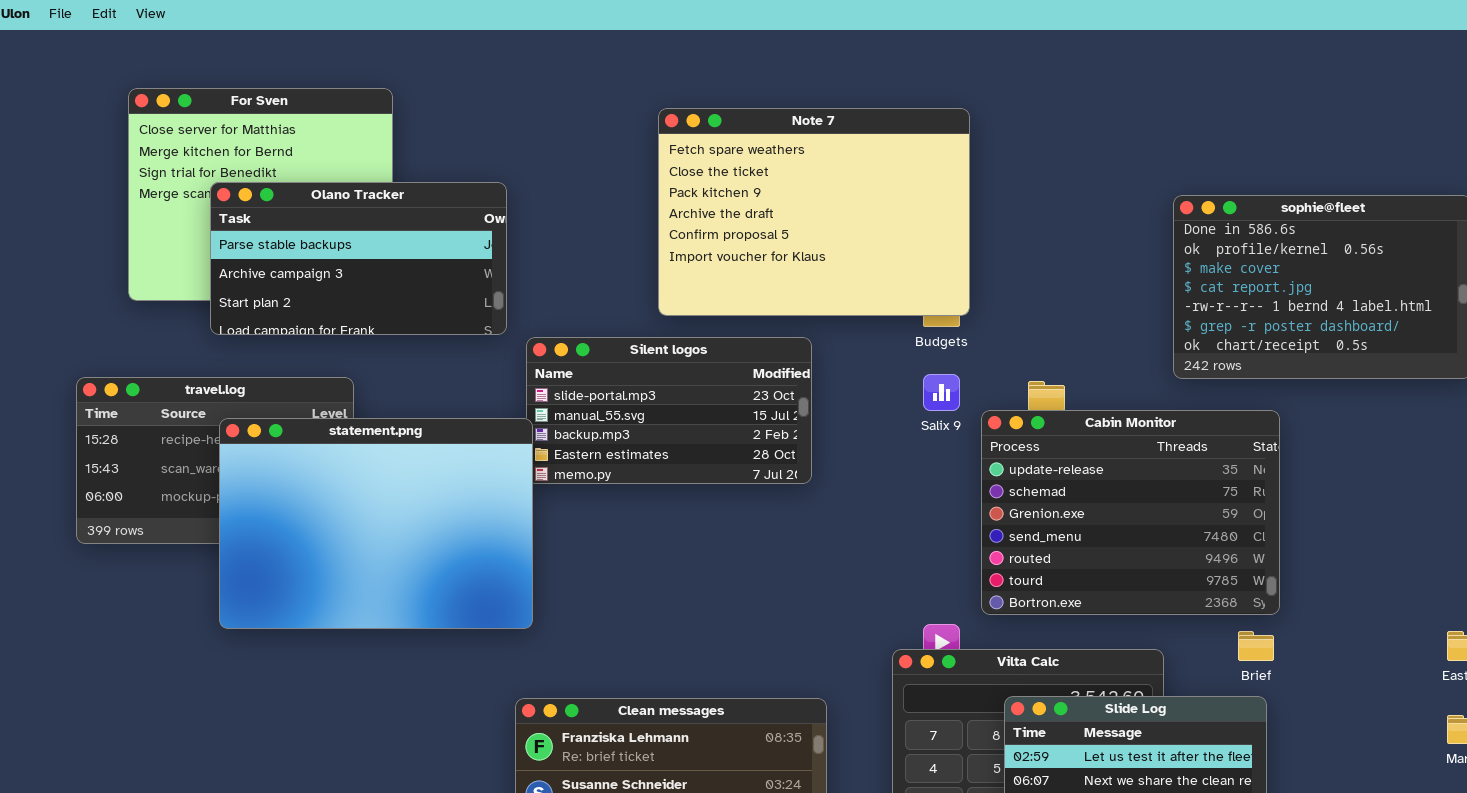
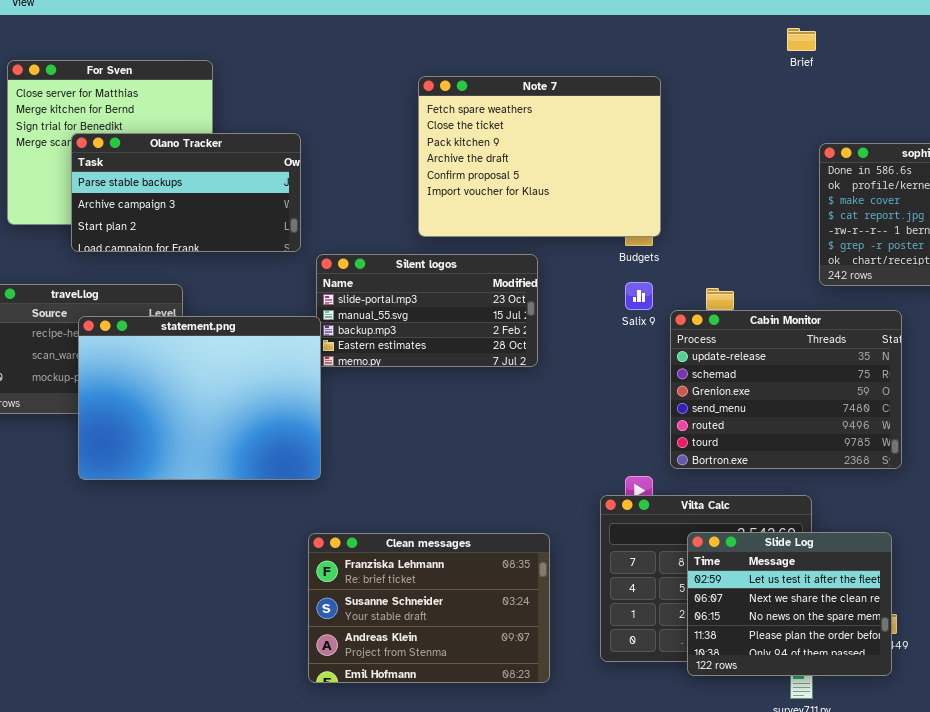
Brief: [1238,631,1274,661] -> [787,28,816,51], moved

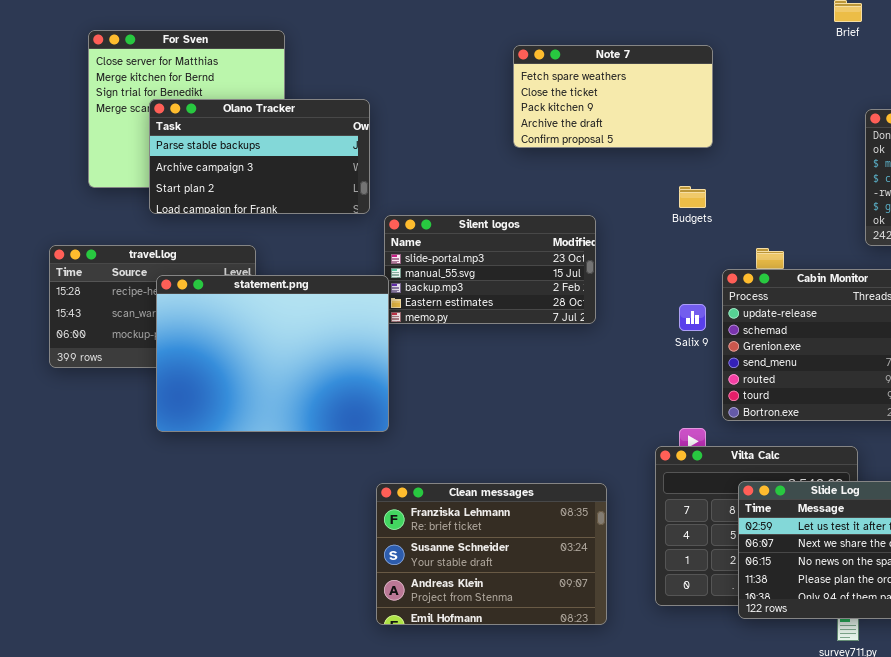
Note 7: [418,76,661,237] -> [513,45,713,148], resized
Salix 9: [625,282,653,310] -> [679,304,706,331], moved

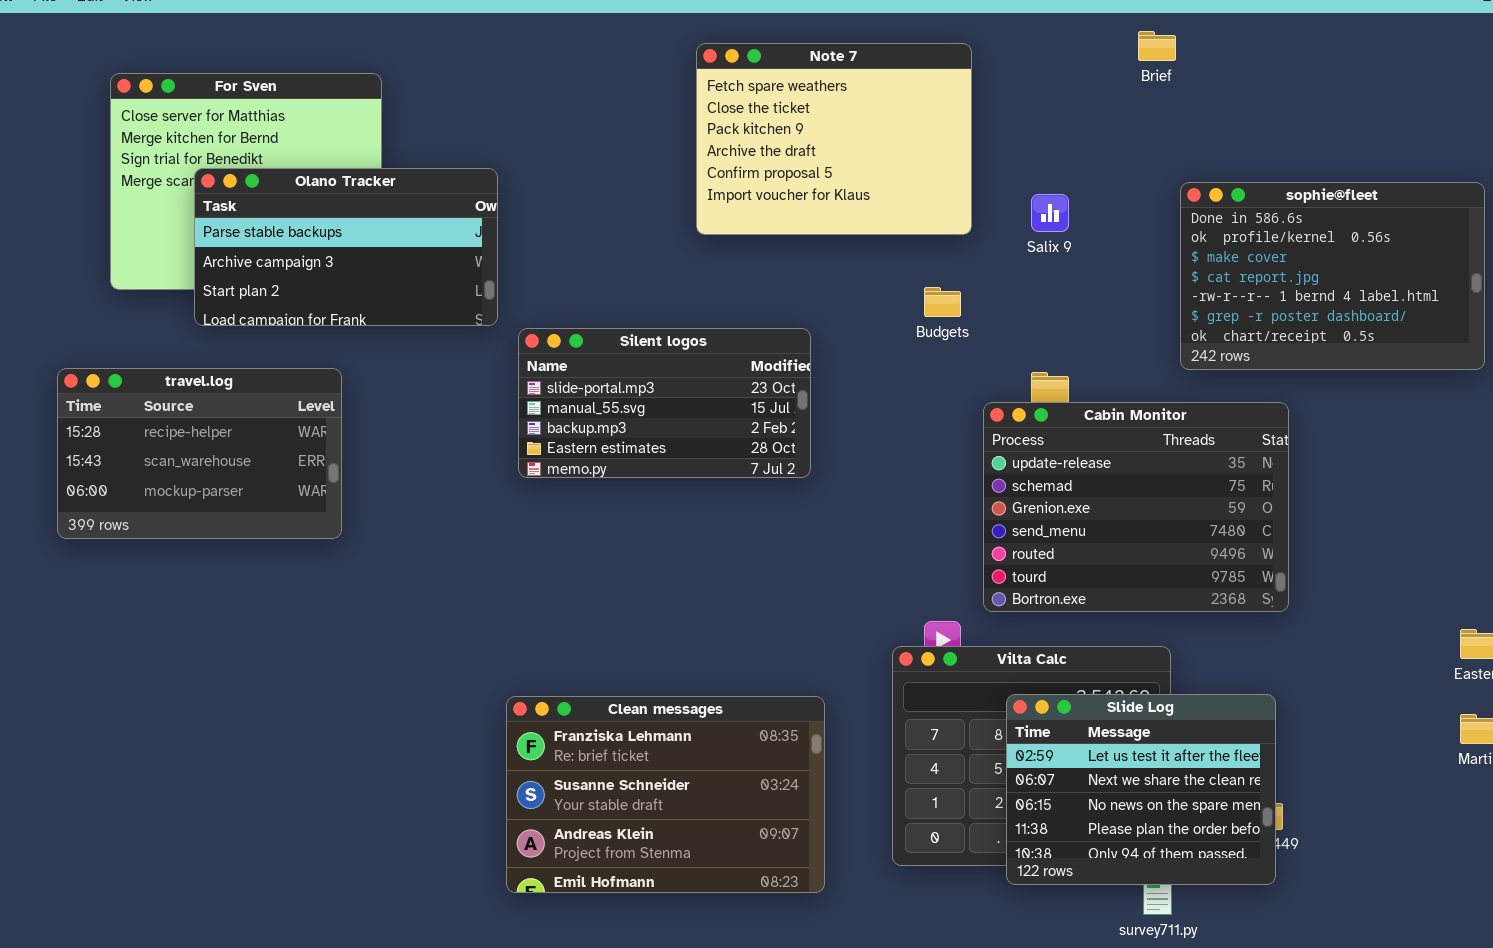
Note 7: [513,45,713,148] -> [696,43,972,235], resized
statement.png: [156,275,389,432] -> none, closed
Salix 9: [679,304,706,331] -> [1031,194,1069,232], moved

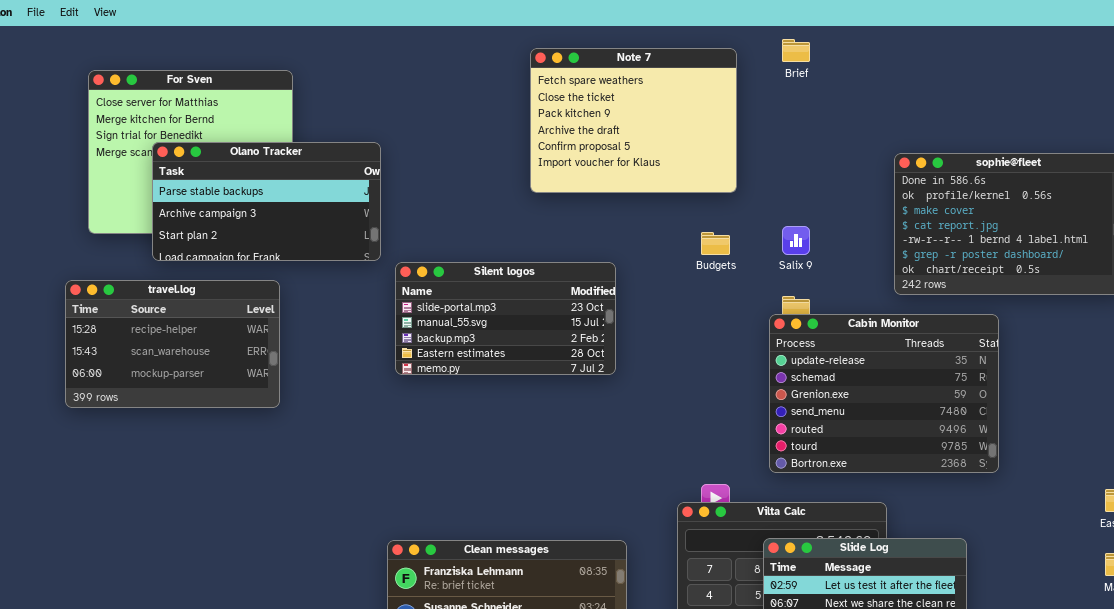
Brief: [1138,31,1176,61] -> [782,39,810,62], moved
Salix 9: [1031,194,1069,232] -> [782,226,810,255], moved
travel.log: [57,368,342,539] -> [65,280,280,408], moved
Cabin Monitor: [983,402,1289,612] -> [769,314,999,473], moved

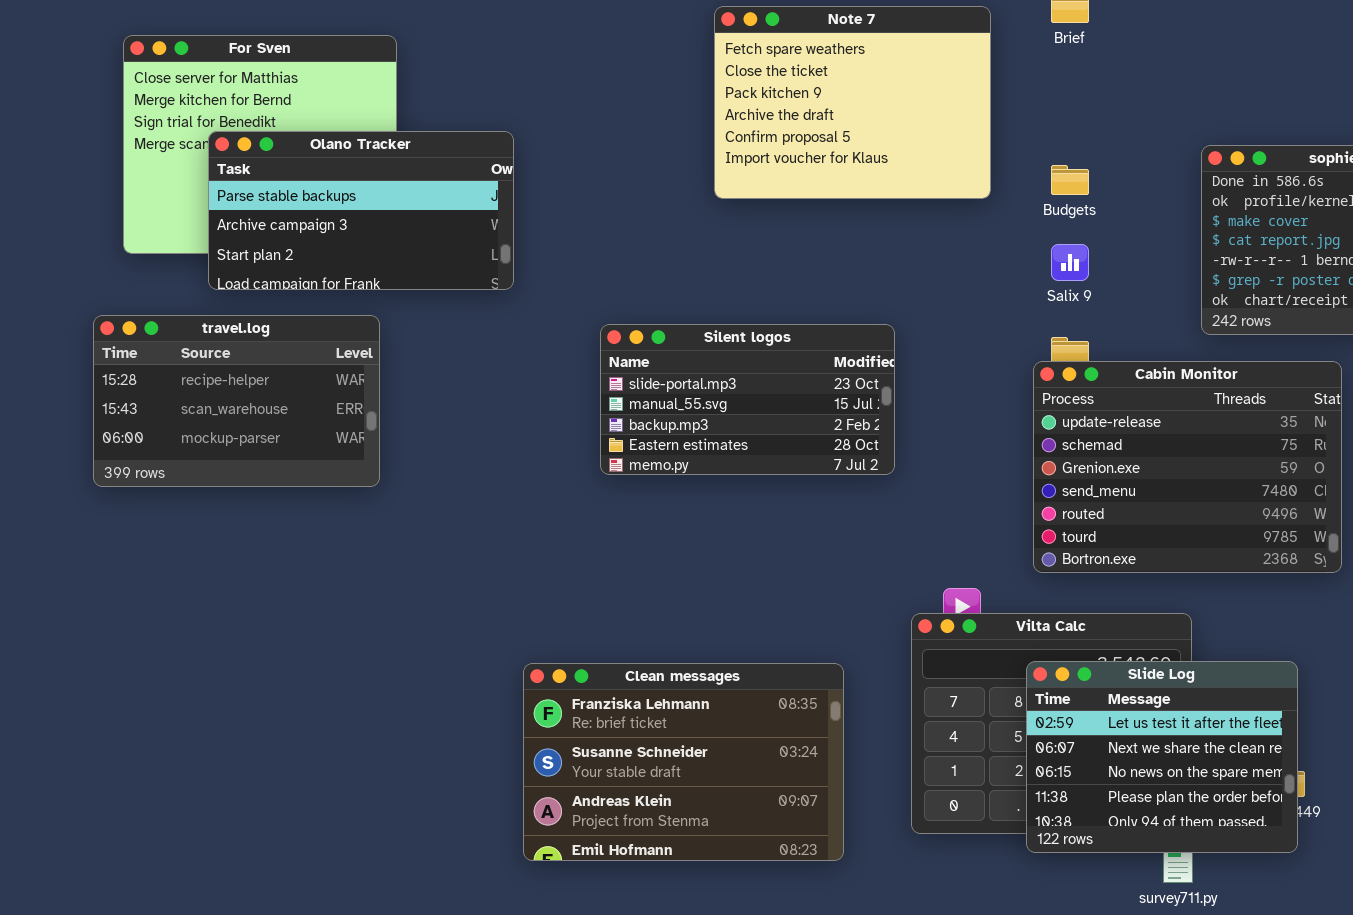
Budgets: [701,232,730,255] -> [1051,165,1089,195], moved
Silent logos: [395,262,616,375] -> [600,324,895,475], moved

